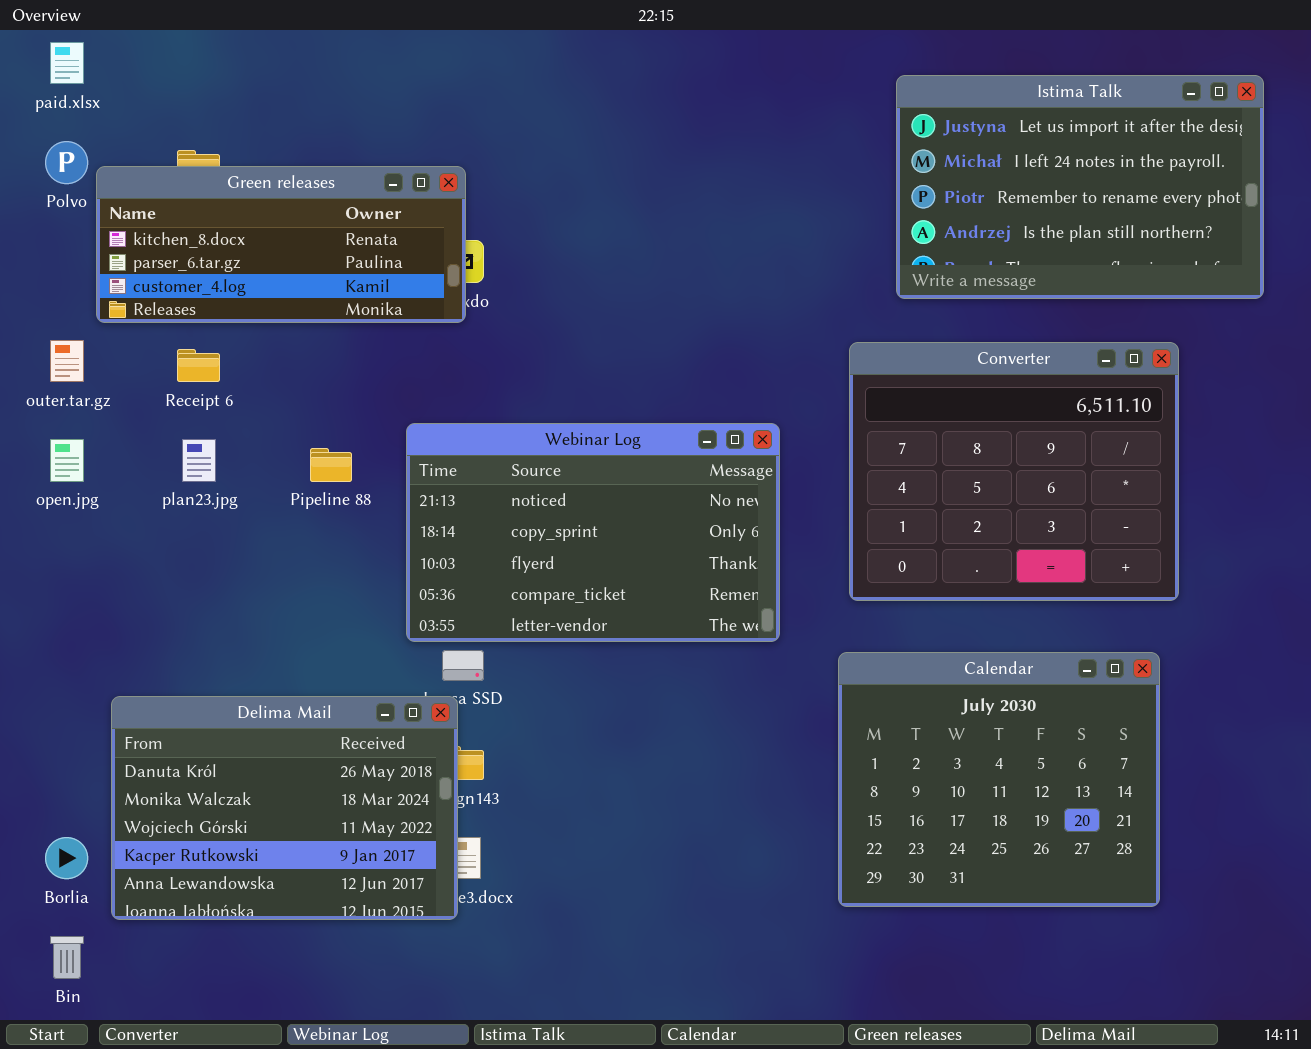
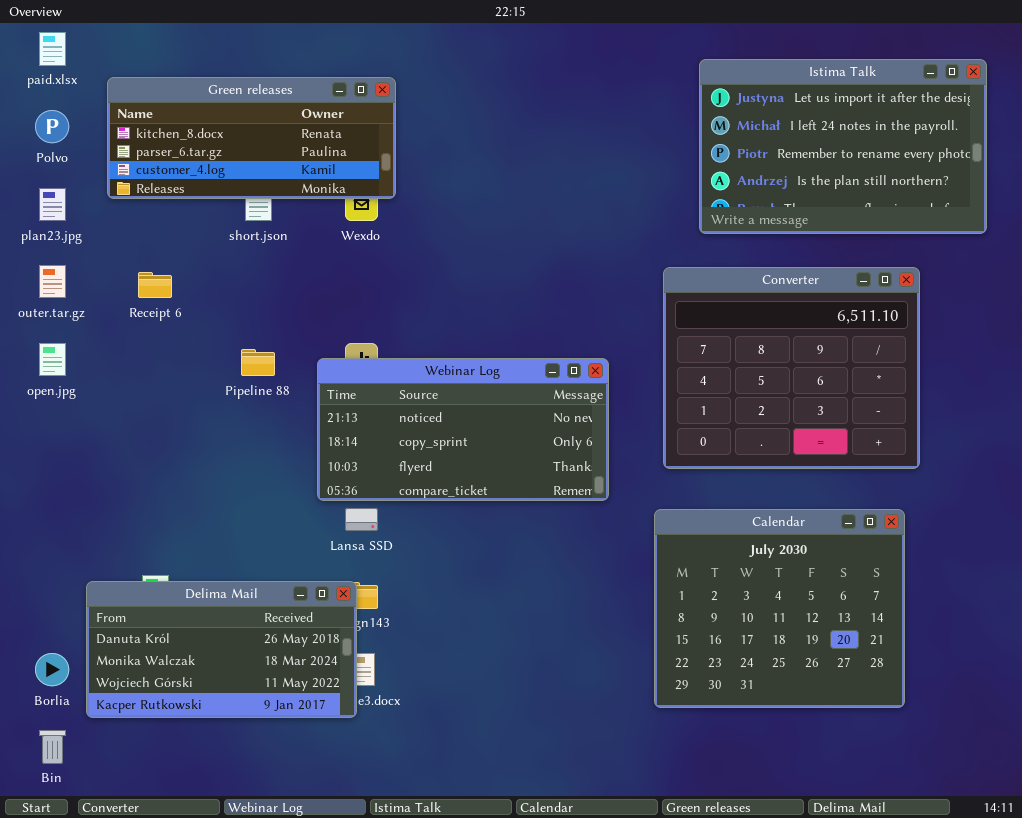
Green releases: [96,166,466,323] -> [107,77,396,199], moved
Webinar Log: [406,423,780,642] -> [317,358,609,501], resized
plan23.jpg: [182,439,216,482] -> [39,188,66,221], moved
Delima Mail: [111,696,458,920] -> [86,581,357,718], resized

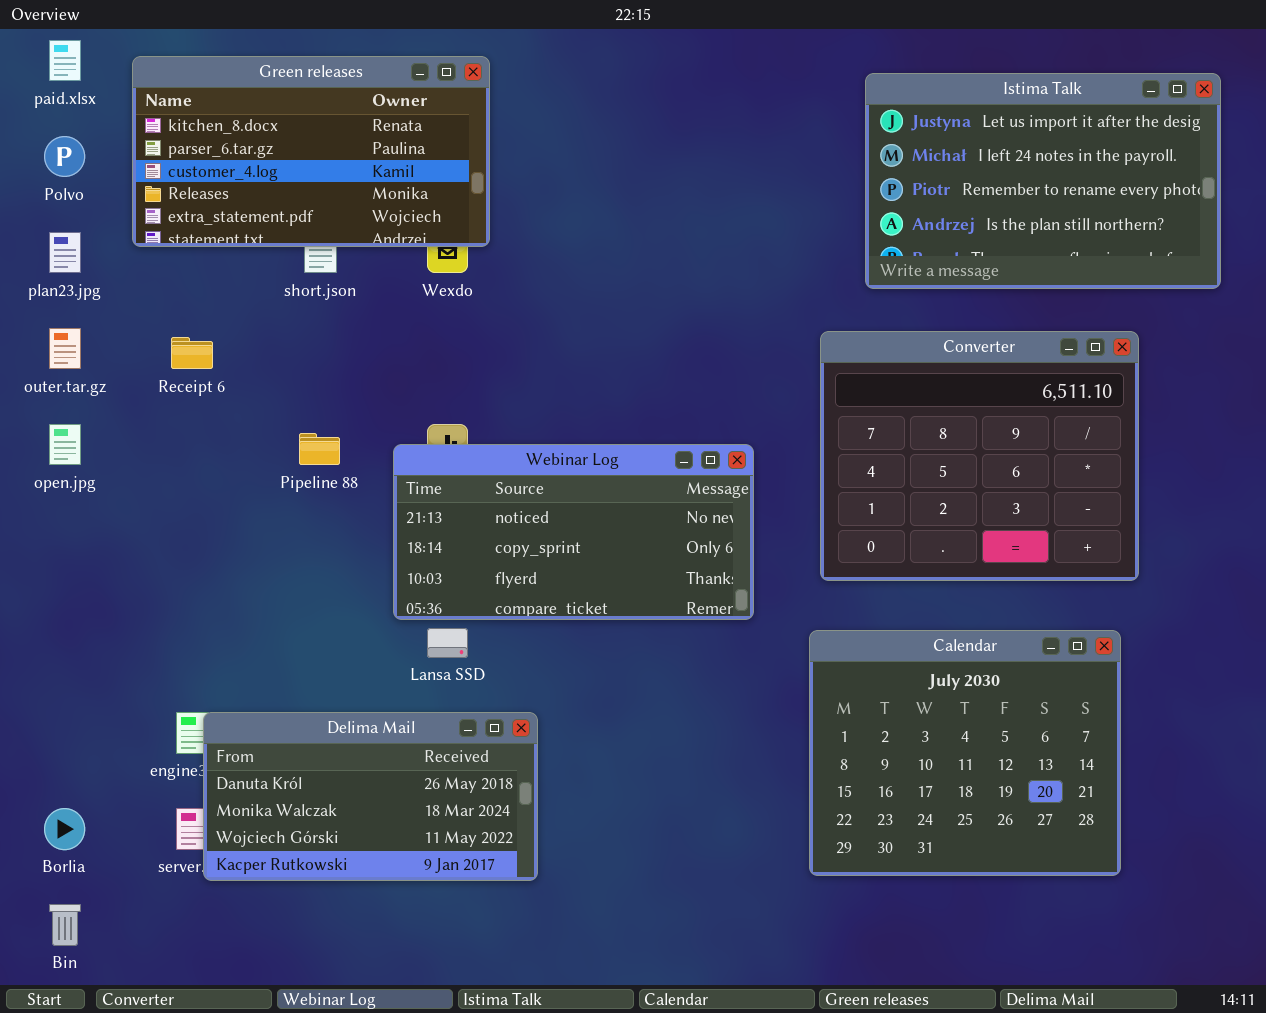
Green releases: [107,77,396,199] -> [132,56,490,247], resized
Delima Mail: [86,581,357,718] -> [203,712,538,881], moved

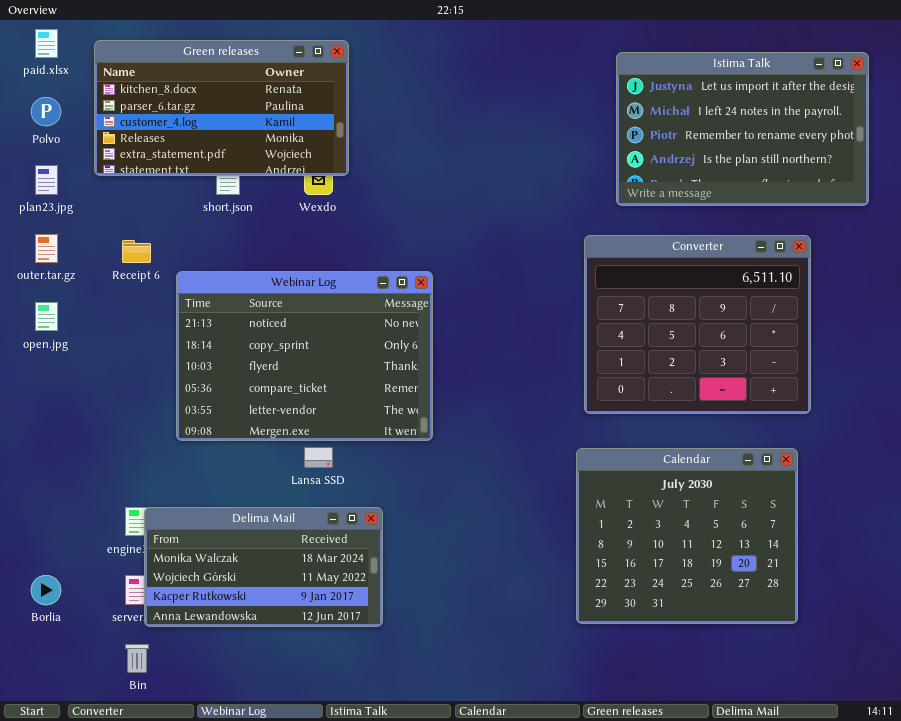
Webinar Log: [393,444,754,620] -> [176,271,433,441], moved, resized
Delima Mail: [203,712,538,881] -> [144,507,383,627], scrolled down 1 row
Bin: [49,904,81,946] -> [125,644,149,673], moved

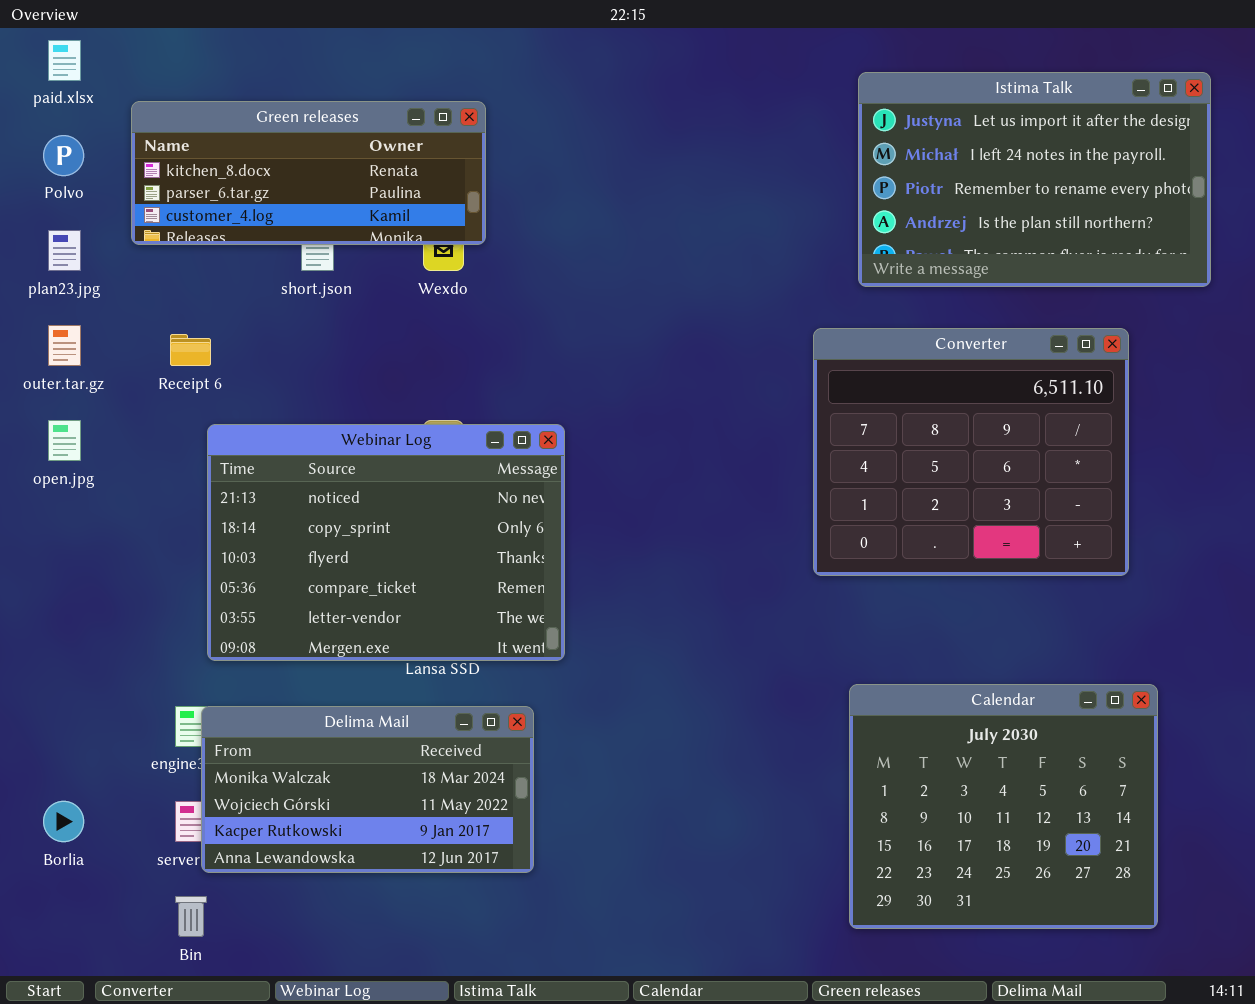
Green releases: [94,40,349,176] -> [131,101,486,245], resized
Webinar Log: [176,271,433,441] -> [207,424,565,661], moved
Calendar: [576,448,798,624] -> [849,684,1158,929], moved

